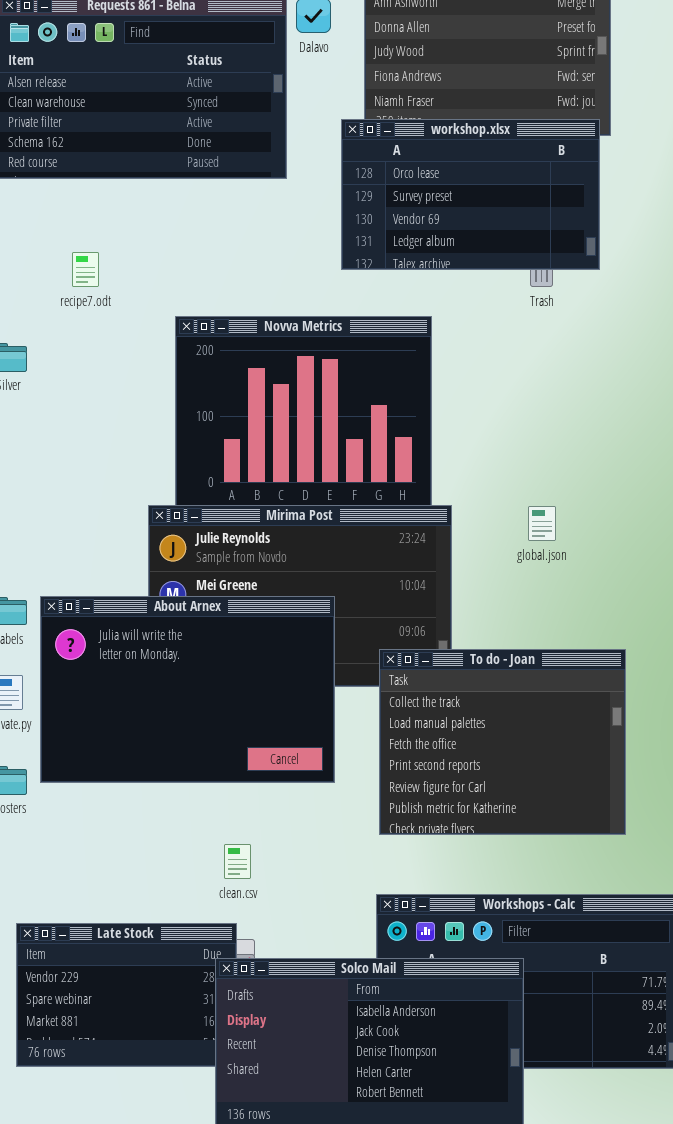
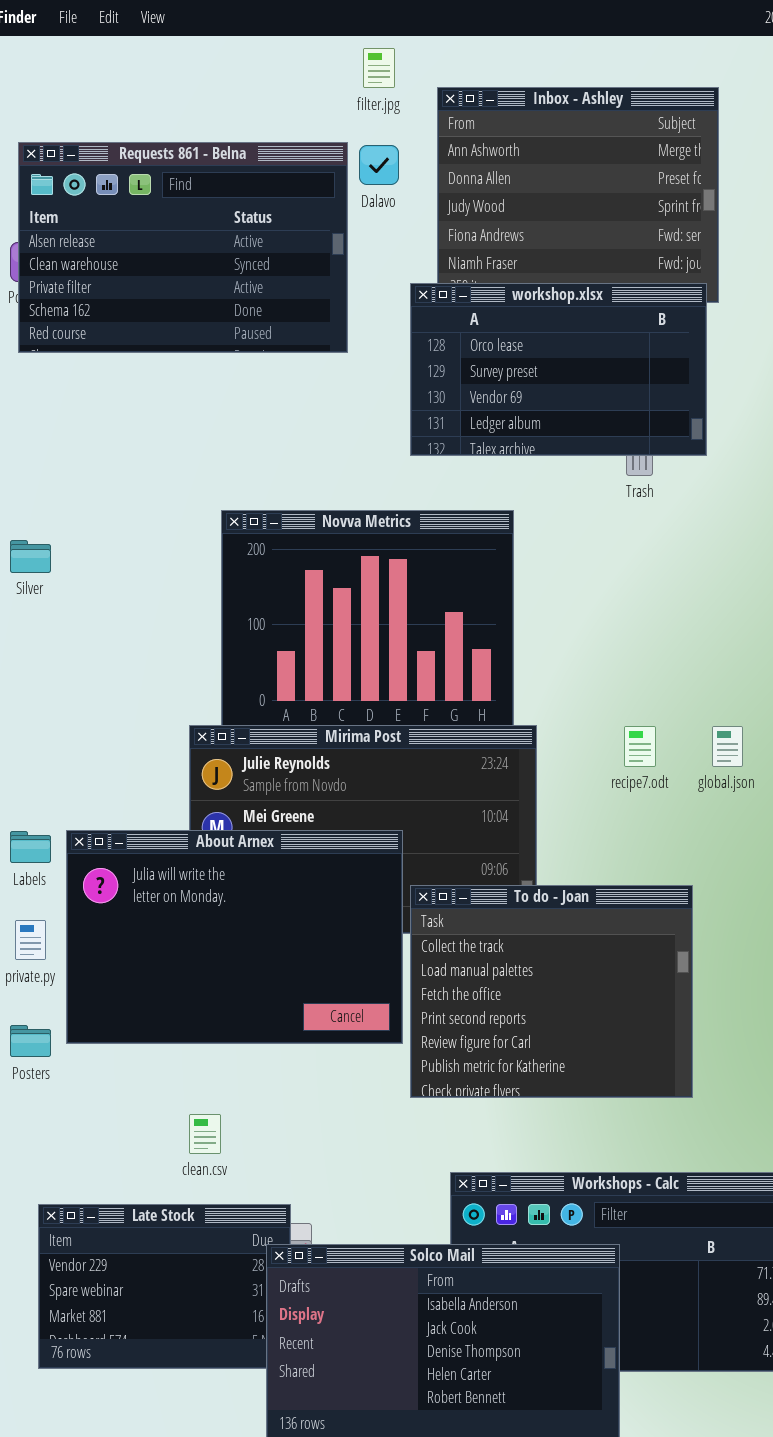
recipe7.odt: [72,252,99,287] -> [624,726,656,767], moved
global.json: [528,506,556,541] -> [712,726,743,767], moved
To do - Joan: [379,649,626,835] -> [410,885,693,1098], moved
clean.csv: [224,844,251,879] -> [189,1114,221,1154], moved

